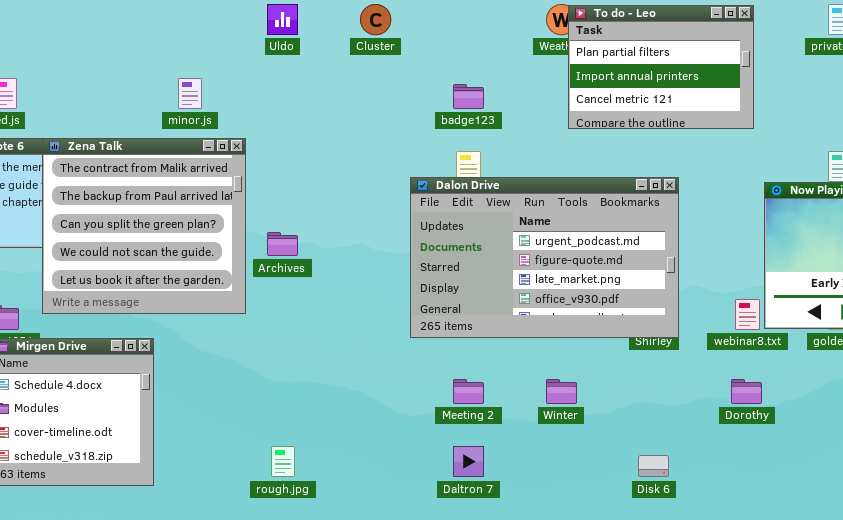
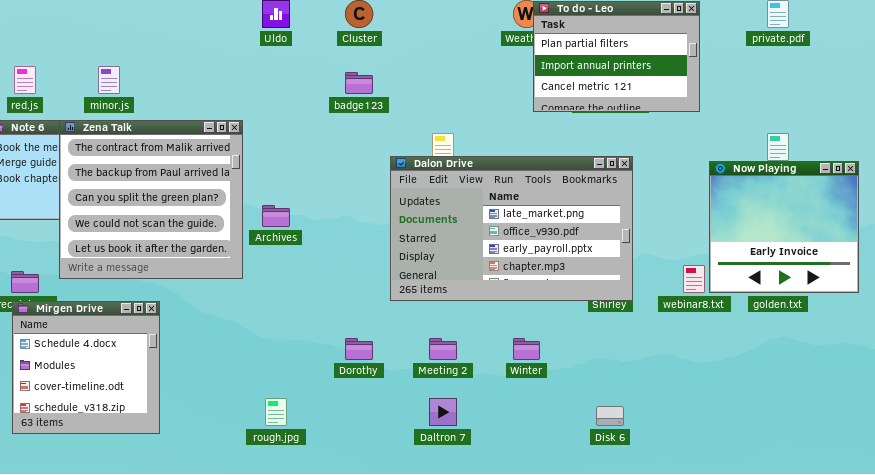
minor.js: [178,78,202,109] -> [98,66,120,94], moved
badge123: [453,84,484,109] -> [345,72,373,94], moved
Dalon Drive: [410,177,679,338] -> [390,156,633,301], scrolled down 2 rows
Dorothy: [731,379,762,404] -> [345,338,373,360], moved

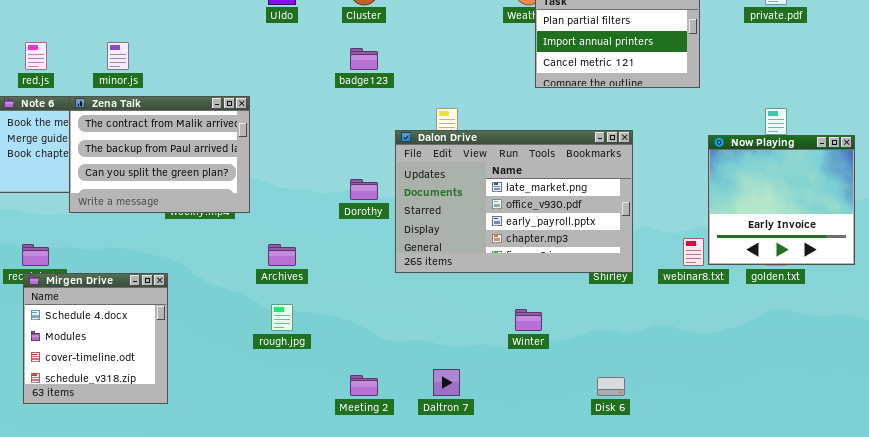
Zena Talk: [59,120,243,279] -> [69,96,250,213], resized
Archives: [262,205,290,227] -> [268,244,296,266], moved
Dorothy: [345,338,373,360] -> [350,179,378,200], moved
Meeting 2: [429,338,457,360] -> [350,375,378,396], moved
rough.jpg: [265,398,287,426] -> [271,304,293,331], moved

